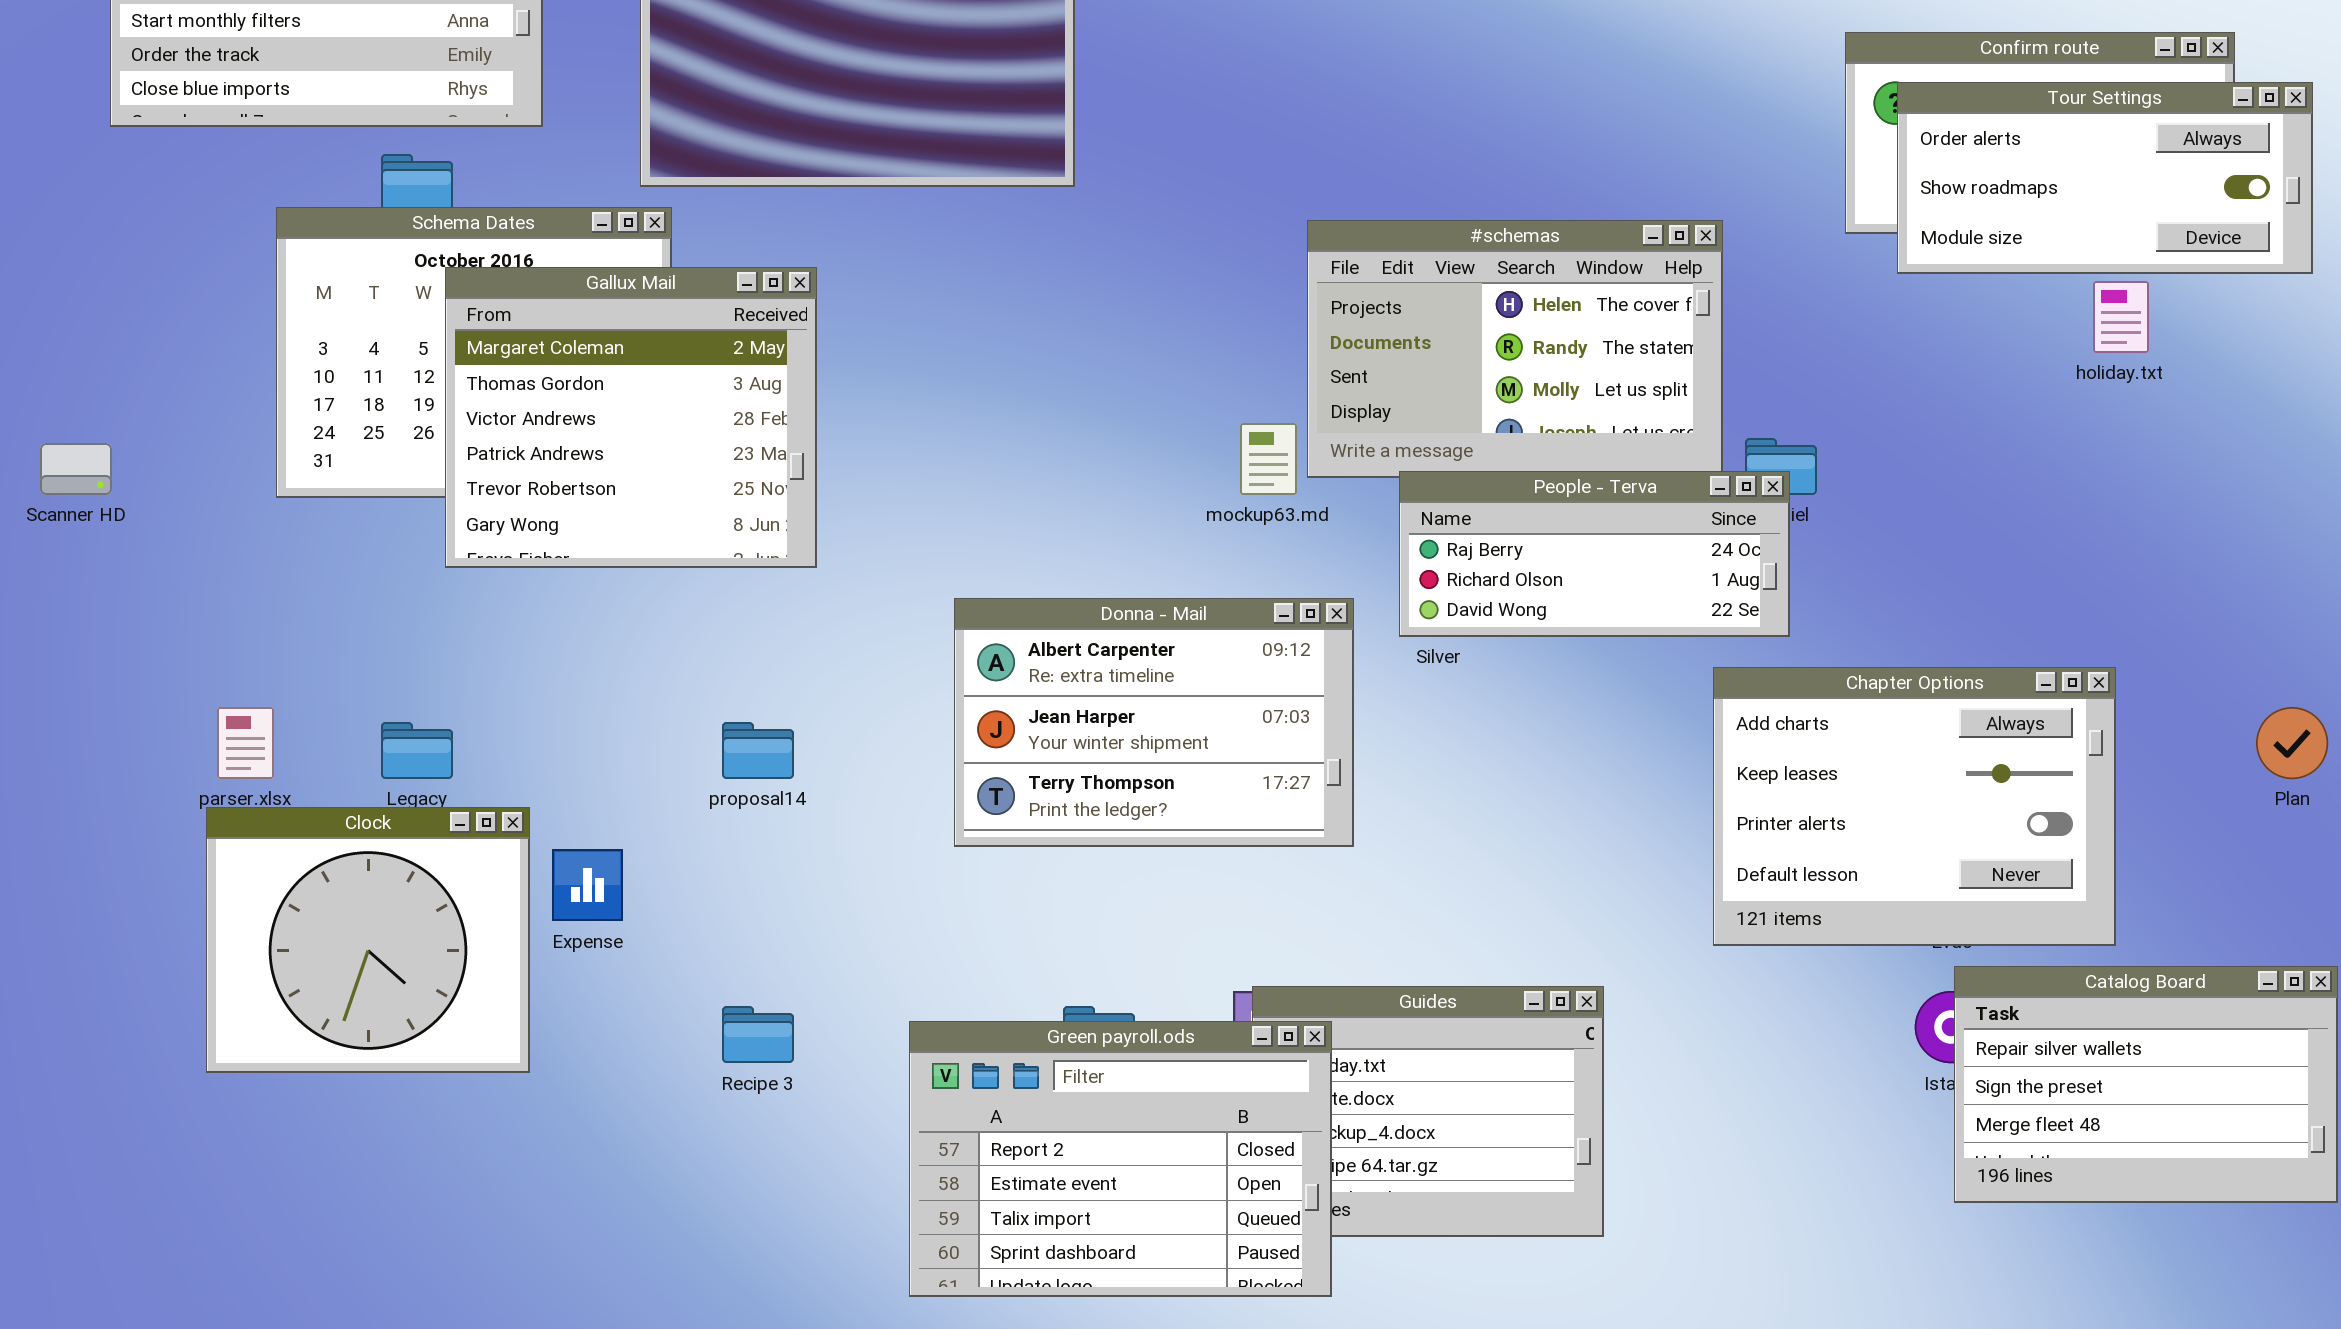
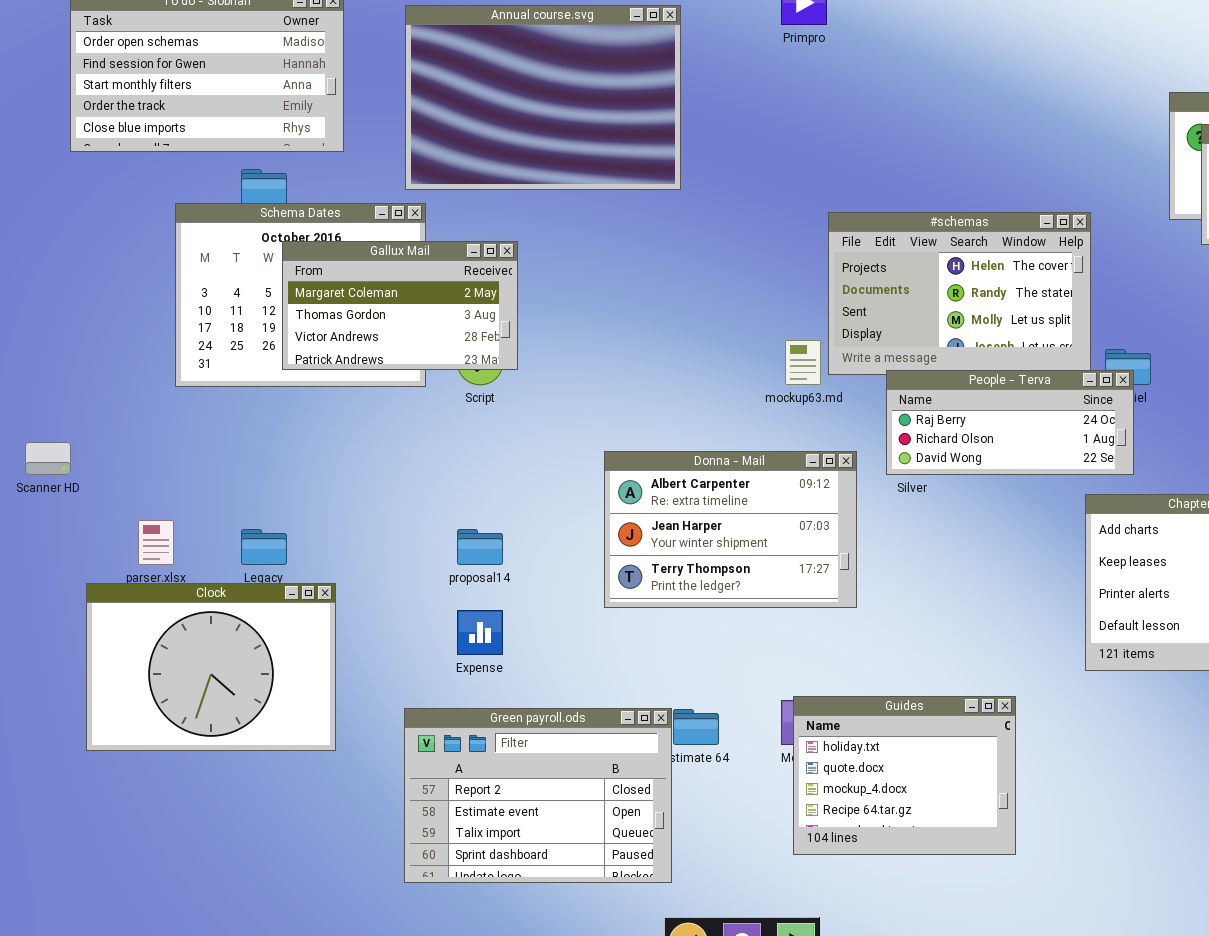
Gallux Mail: [445,267,817,568] -> [282,241,518,370], resized
Scanner HD: [40,443,112,495] -> [25,442,71,475], moved
Clock: [206,807,530,1073] -> [86,583,336,751], resized
Expense: [552,849,623,921] -> [457,610,503,655], moved
Green payroll.ods: [909,1021,1332,1297] -> [404,708,672,883], moved

